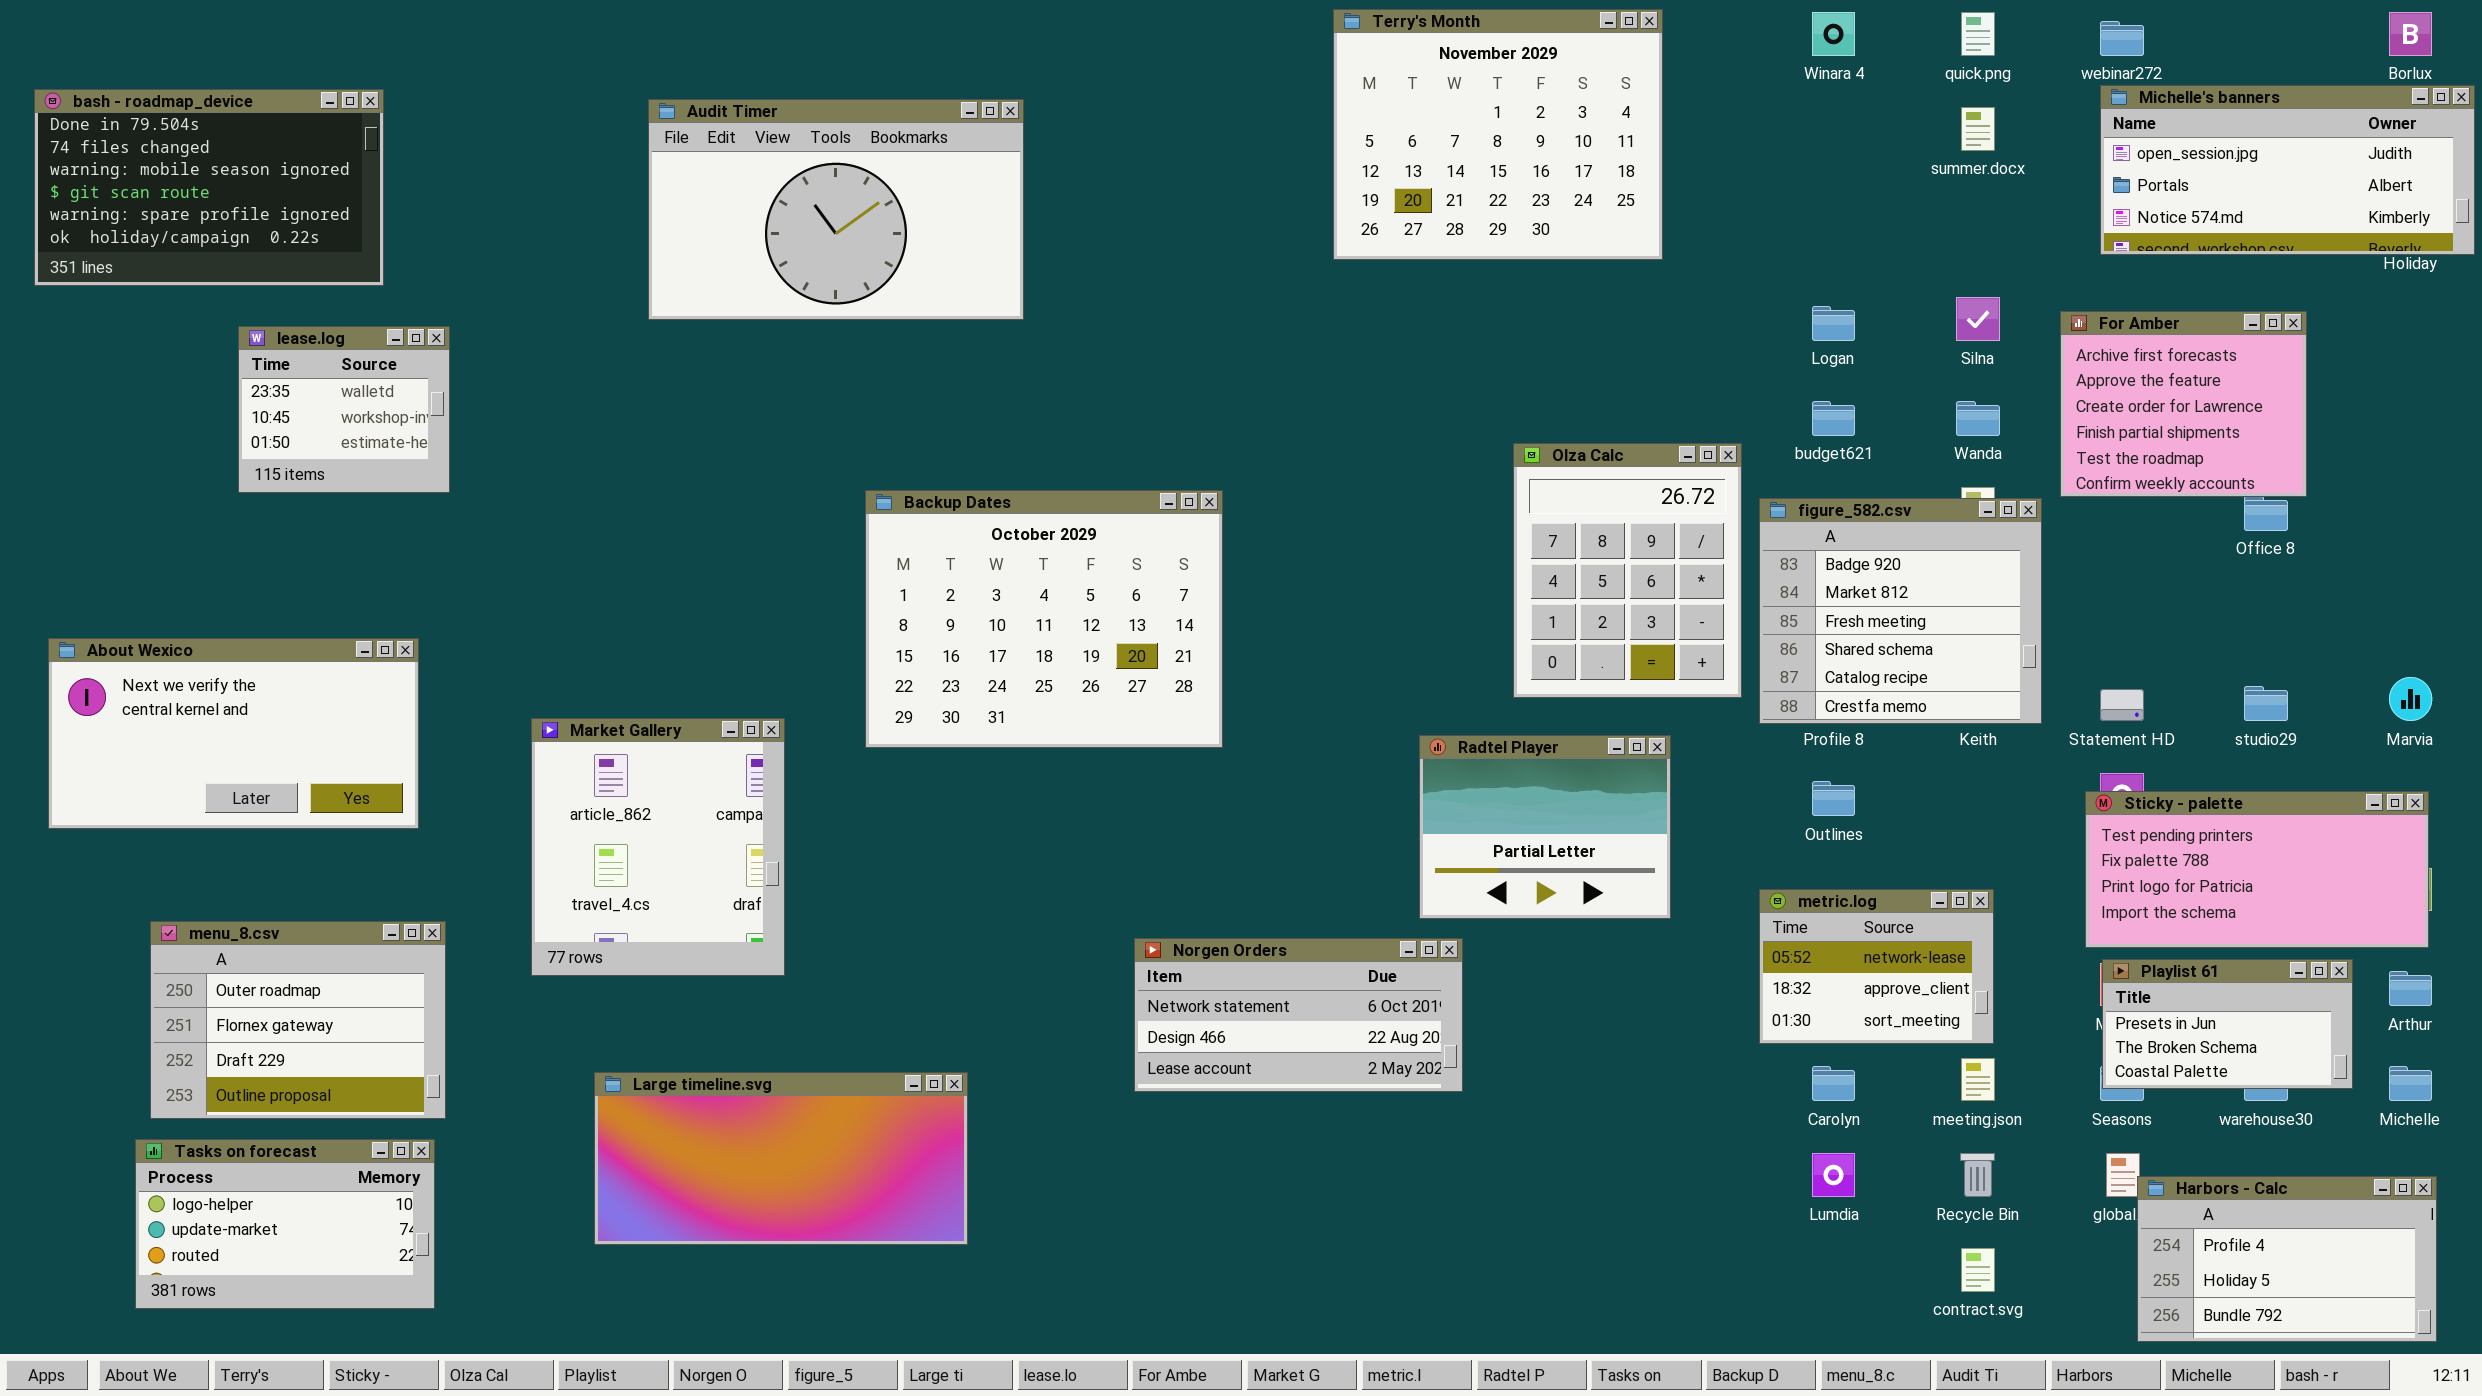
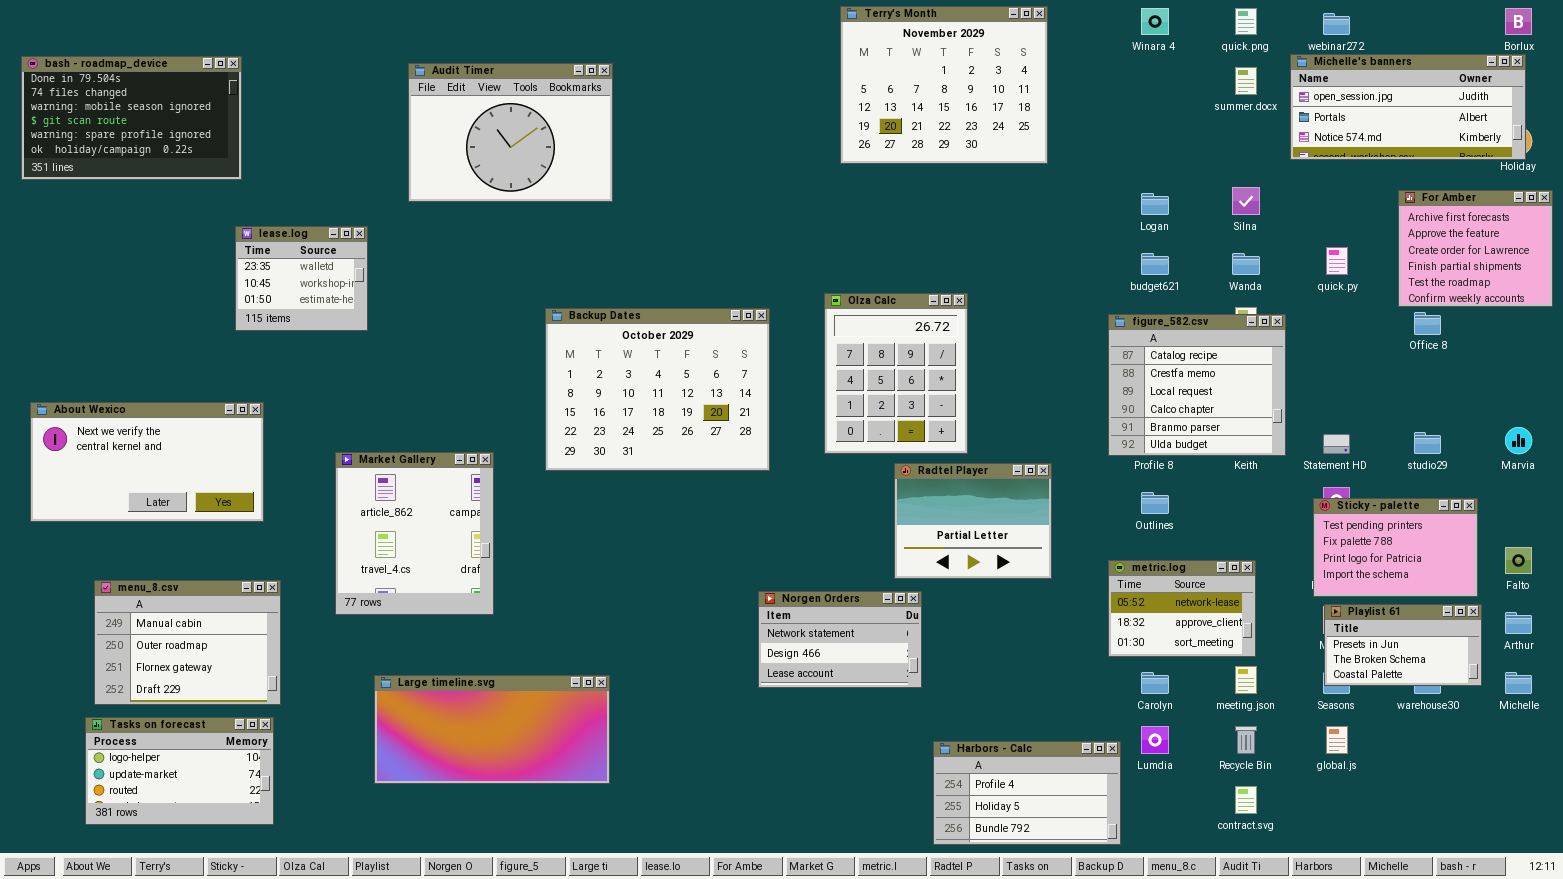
Michelle's banners: [2100,85,2475,255] -> [1290,54,1526,160], moved
Audit Timer: [648,99,1024,320] -> [408,63,613,202], resized
For Amber: [2060,311,2307,497] -> [1398,190,1553,307], moved
lease.log: [238,326,450,493] -> [235,226,368,331], moved
Olza Calc: [1513,443,1742,698] -> [824,293,968,454], moved
figure_582.csv: [1759,498,2042,724] -> [1108,314,1286,456], scrolled down 4 rows
Sticky - palette: [2085,791,2429,948] -> [1313,498,1478,597], resized
menu_8.csv: [150,921,446,1119] -> [94,580,281,705], scrolled up 1 row
Norgen Orders: [1134,938,1463,1092] -> [758,591,922,688], resized
Harbors - Calc: [2137,1176,2437,1342] -> [933,741,1121,845], moved

